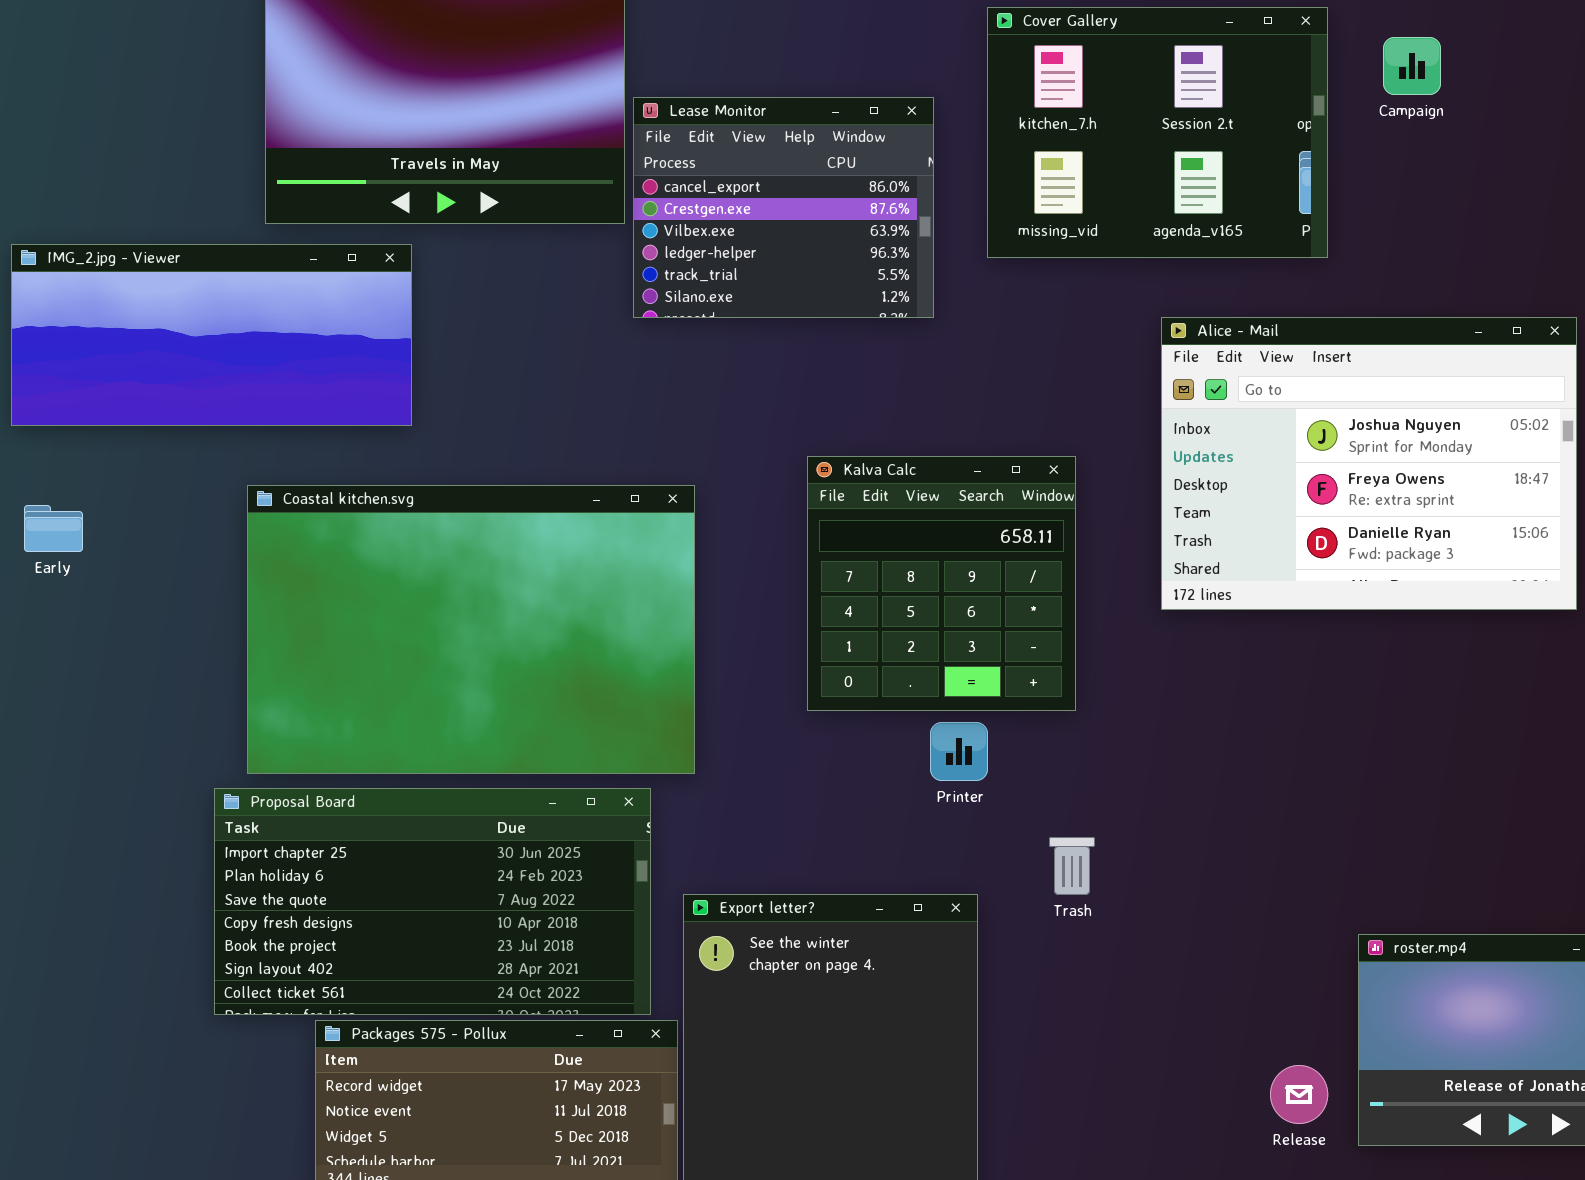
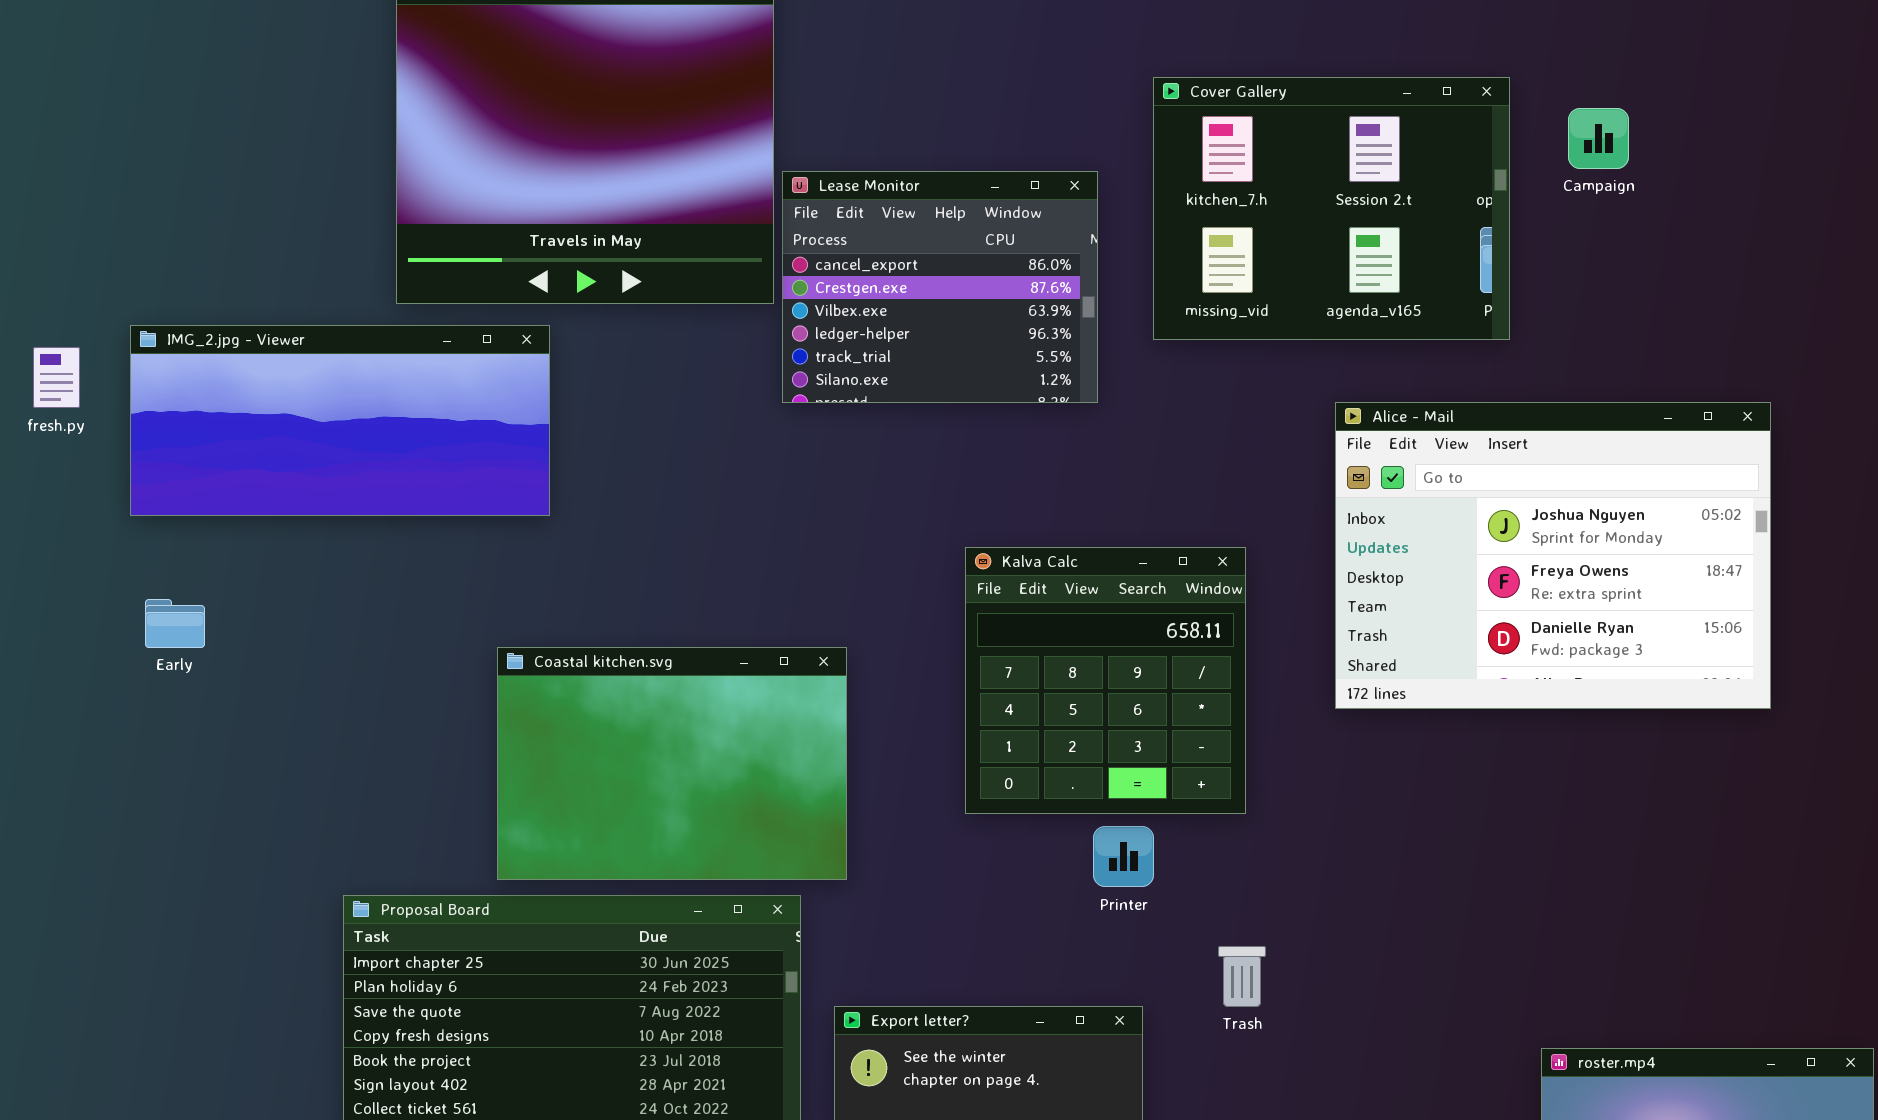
Coastal kitchen.svg: [247,485,695,774] -> [497,647,847,880], resized

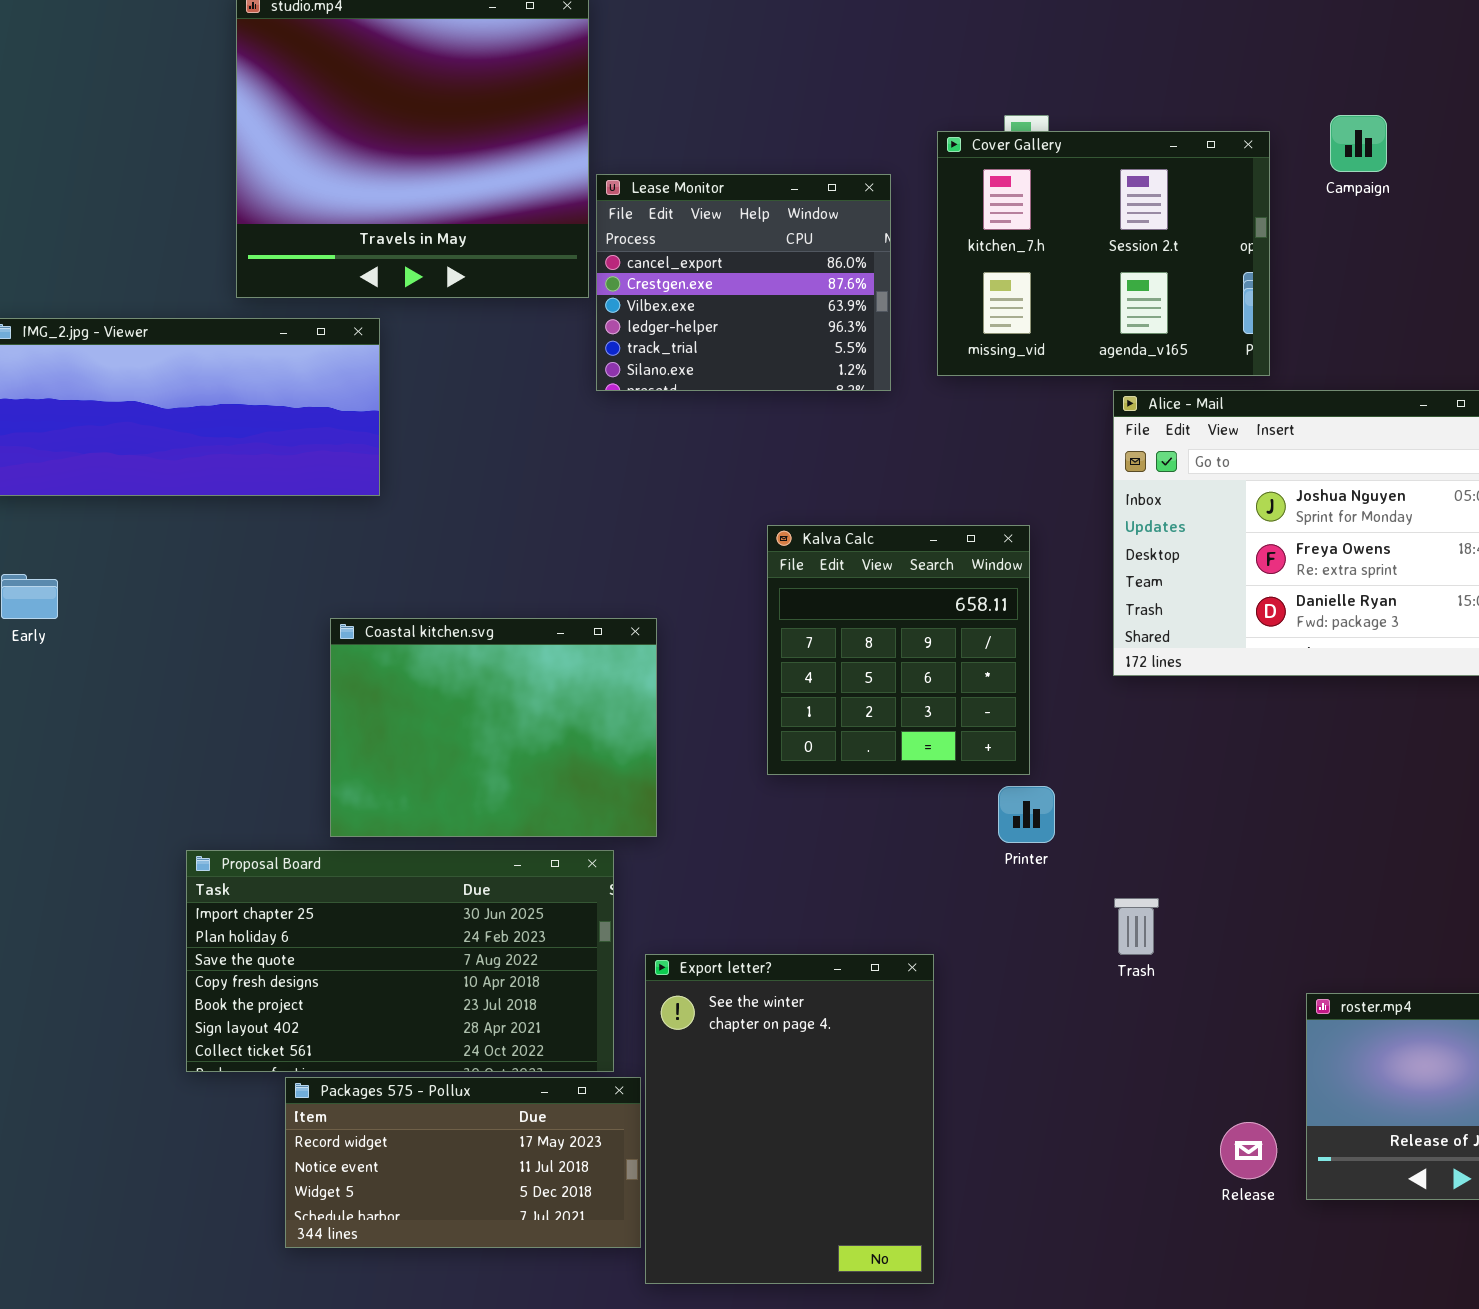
Cover Gallery: [1153,77,1510,340] -> [937,131,1270,376], moved
Printer: [1093,826,1154,887] -> [998,786,1055,843], moved
Trash: [1218,946,1266,1007] -> [1114,898,1159,955], moved

